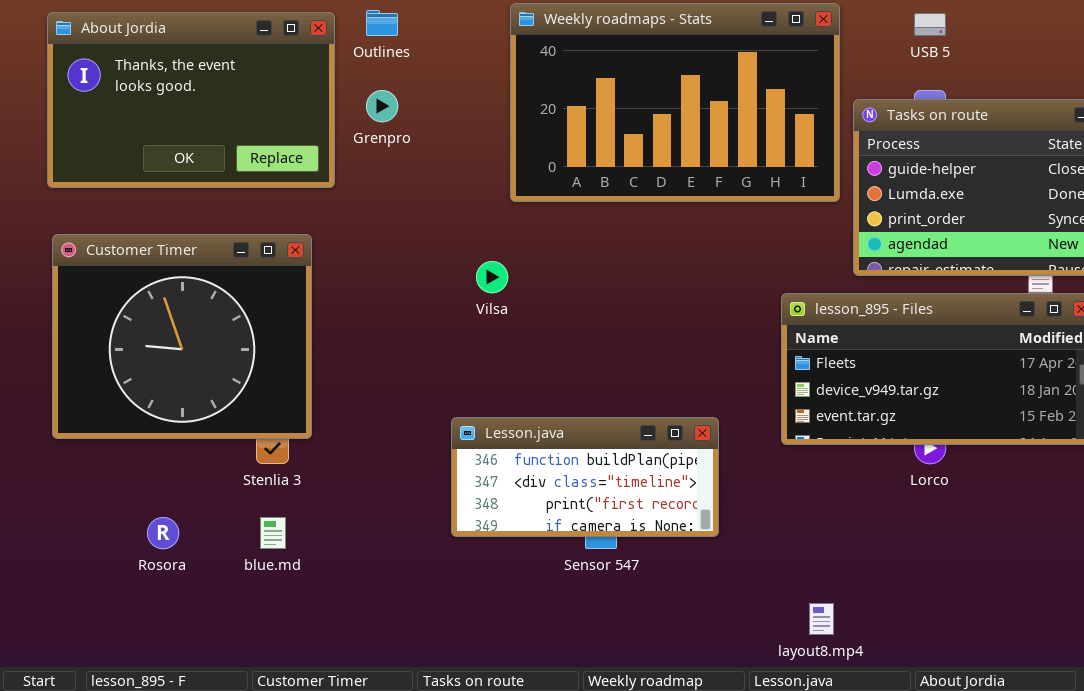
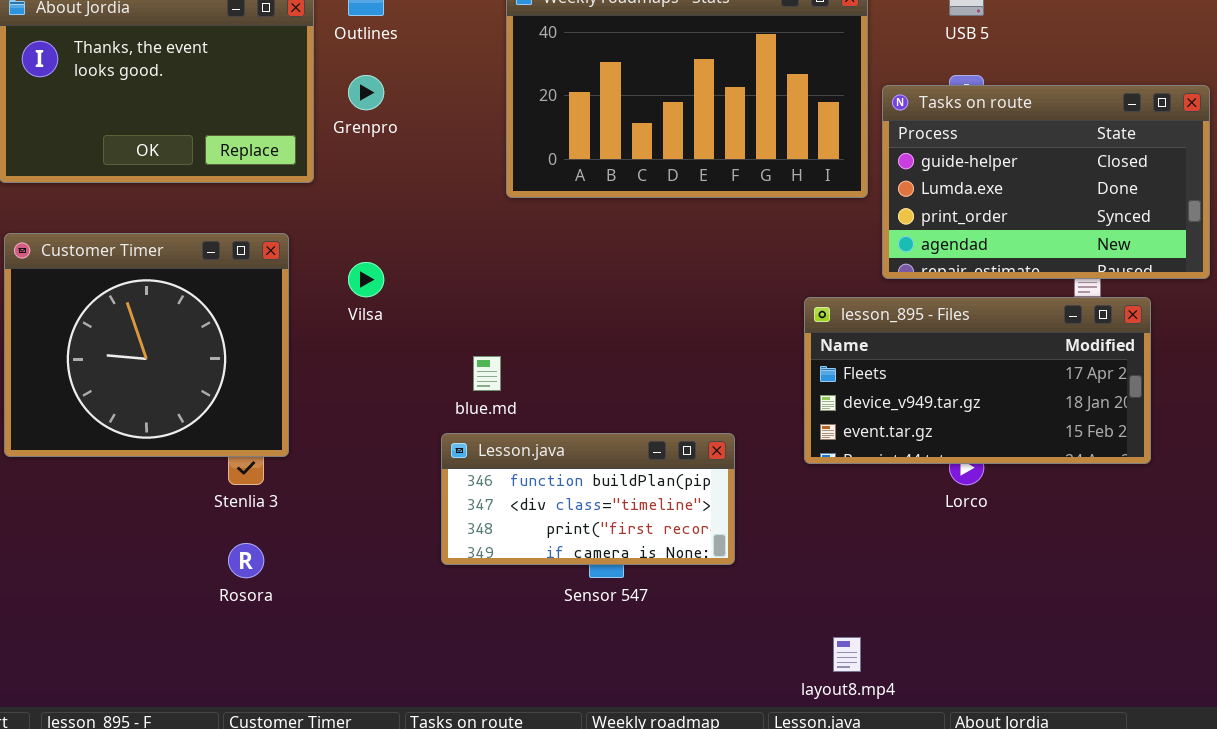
Vilsa: [476,261,508,293] -> [348,262,384,297], moved
Rosora: [147,517,179,549] -> [228,543,264,578], moved
blue.md: [260,517,286,549] -> [473,356,501,391], moved

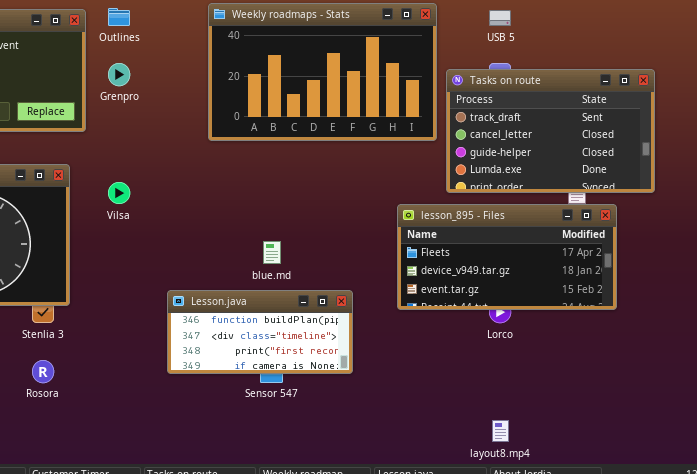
Tasks on route: [882,85,1210,279] -> [446,69,655,193], scrolled up 2 rows
blue.md: [473,356,501,391] -> [263,241,281,264], moved
layout8.mp4: [833,637,861,672] -> [492,420,509,442], moved

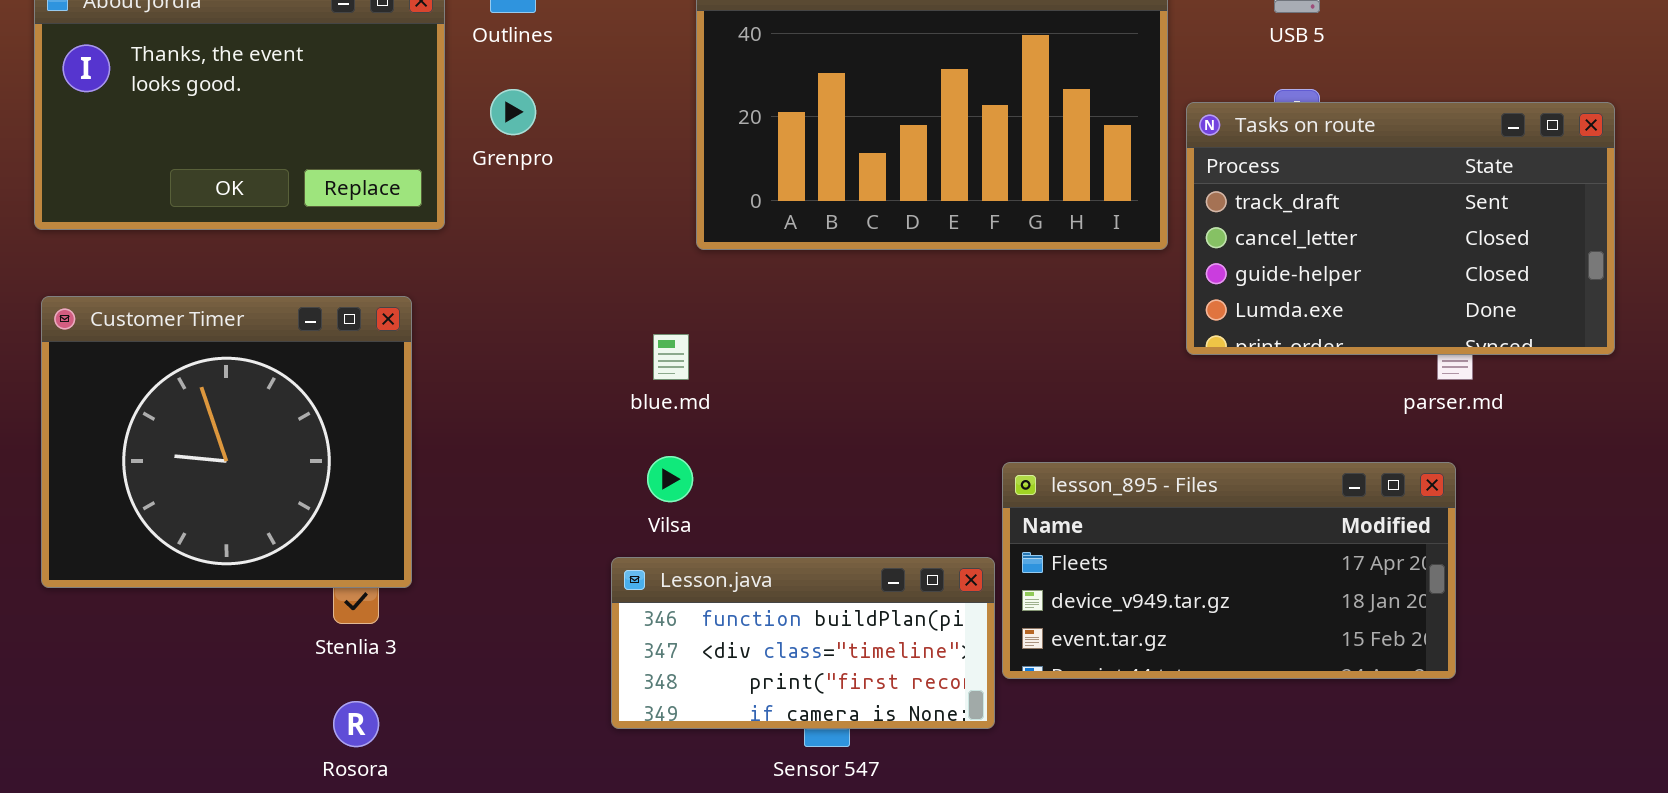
Vilsa: [108,182,130,204] -> [647,456,693,502], moved
lesson_895 - Files: [397,204,617,310] -> [1002,462,1456,679], moved
blue.md: [263,241,281,264] -> [653,334,689,380], moved

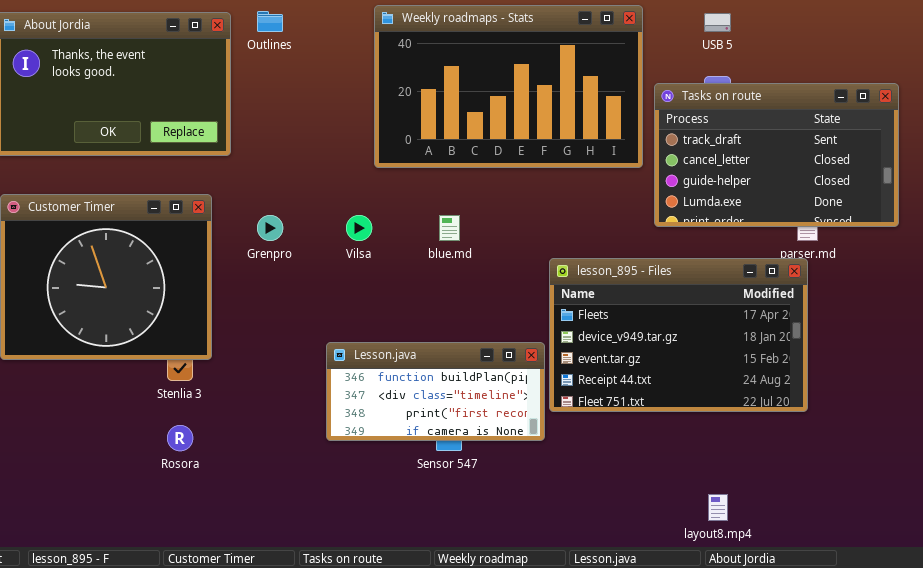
Grenpro: [490,89,536,135] -> [257,215,283,241], moved
blue.md: [653,334,689,380] -> [439,215,460,241], moved
Vilsa: [647,456,693,502] -> [346,215,372,241], moved
lesson_895 - Files: [1002,462,1456,679] -> [549,258,808,412], resized

